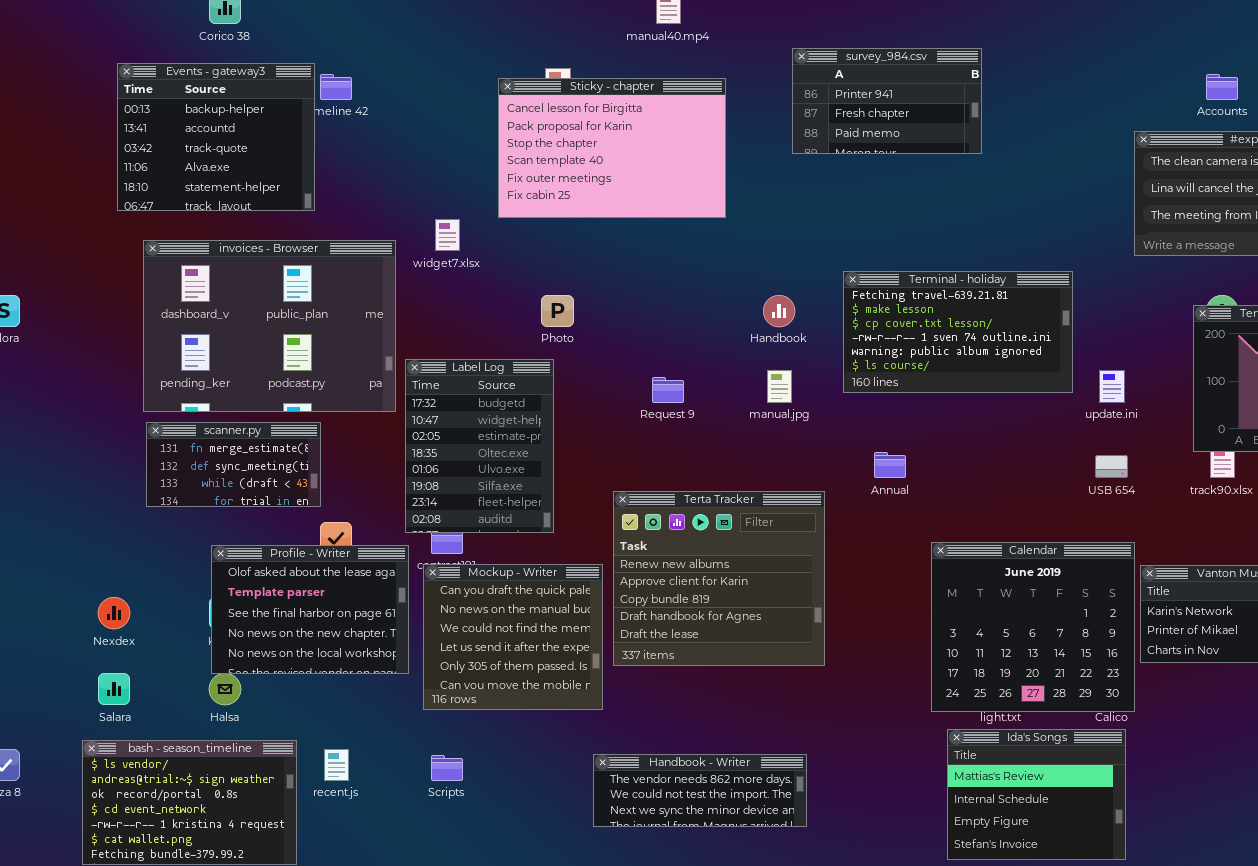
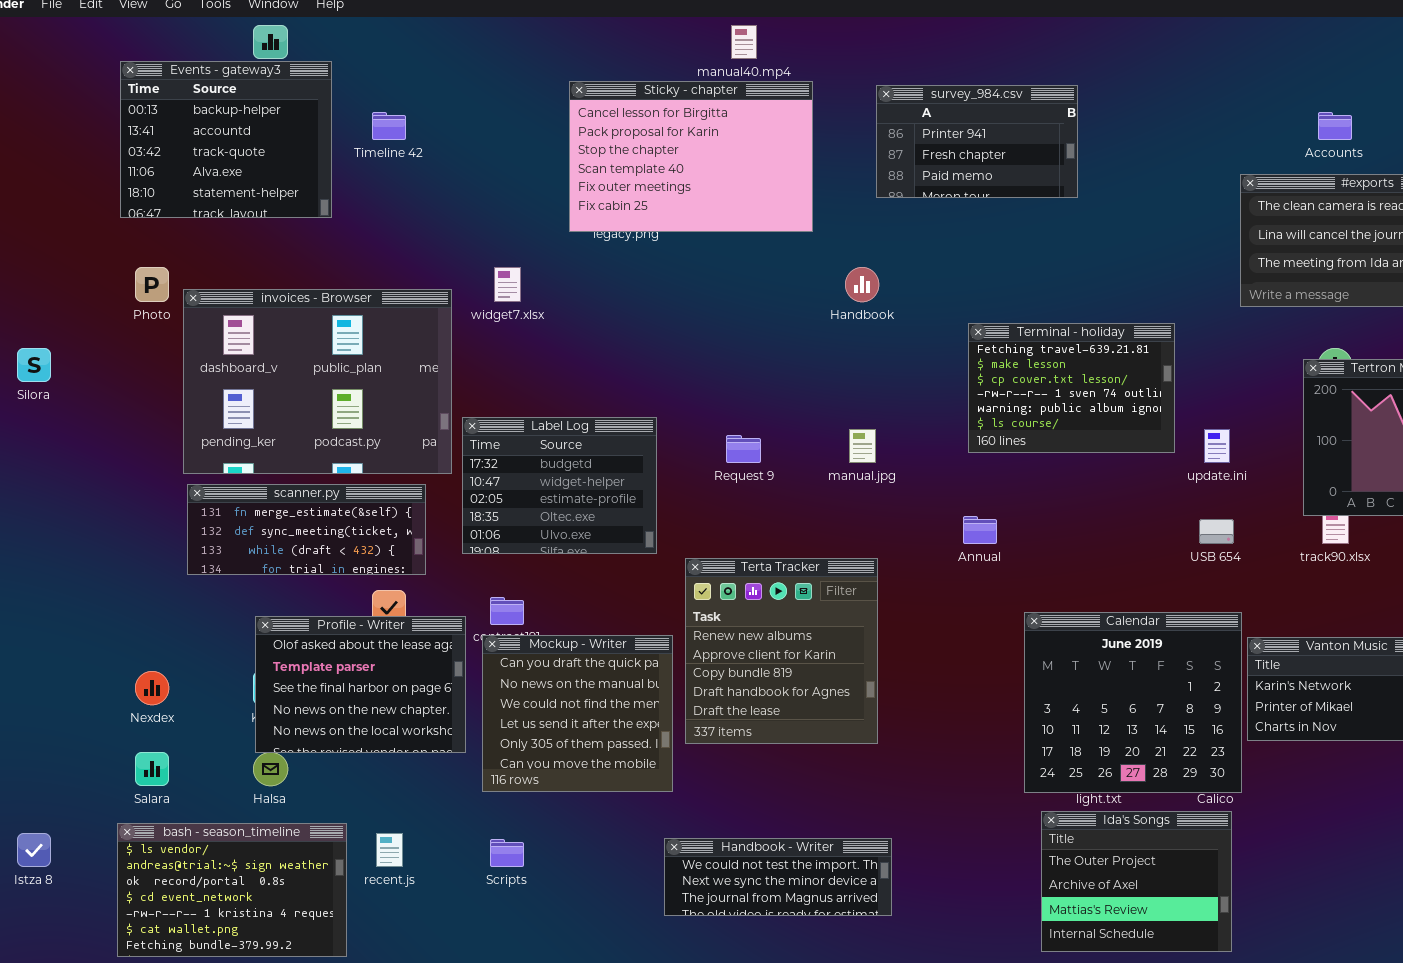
Events - gateway3: [117,63,315,211] -> [120,61,332,218], moved
Sticky - chapter: [498,78,726,218] -> [569,81,813,232], moved
Terminal - holiday: [843,271,1073,393] -> [968,323,1175,453], resized
Photo: [541,295,574,327] -> [135,267,169,302], moved
Handbook: [763,295,795,327] -> [845,267,879,302], moved
Label Log: [405,359,554,533] -> [462,417,657,554], resized
scanner.py: [146,422,321,507] -> [187,484,426,575], resized
Terta Tracker: [613,491,825,666] -> [685,558,878,744], resized
Ida's Songs: [947,729,1126,860] -> [1041,811,1232,952], scrolled up 2 rows
Handbook - Writer: [593,754,807,827] -> [664,838,892,916], scrolled down 1 row

